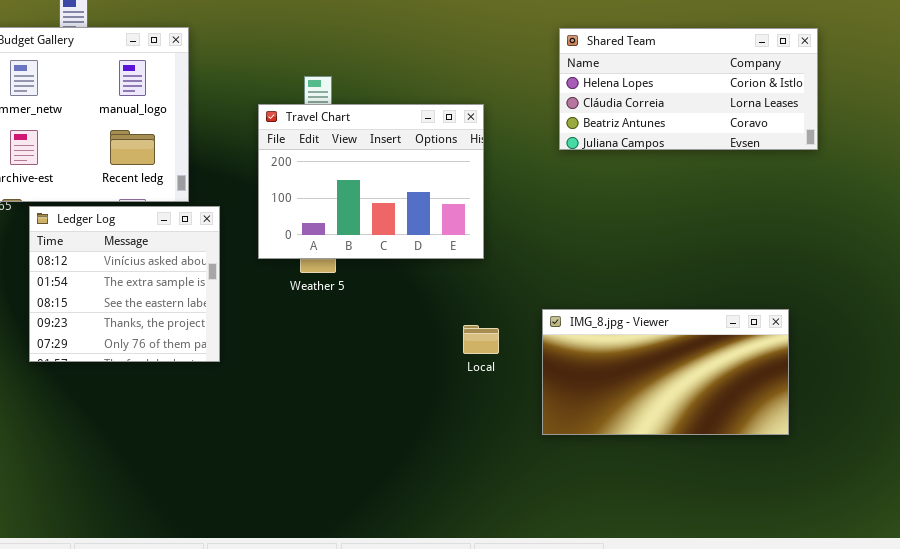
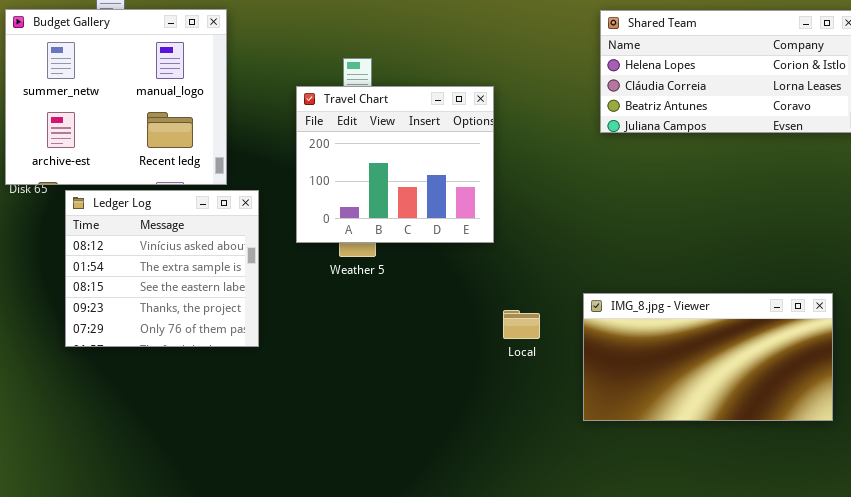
Travel Chart: [258,104,484,259] -> [296,86,494,243], resized

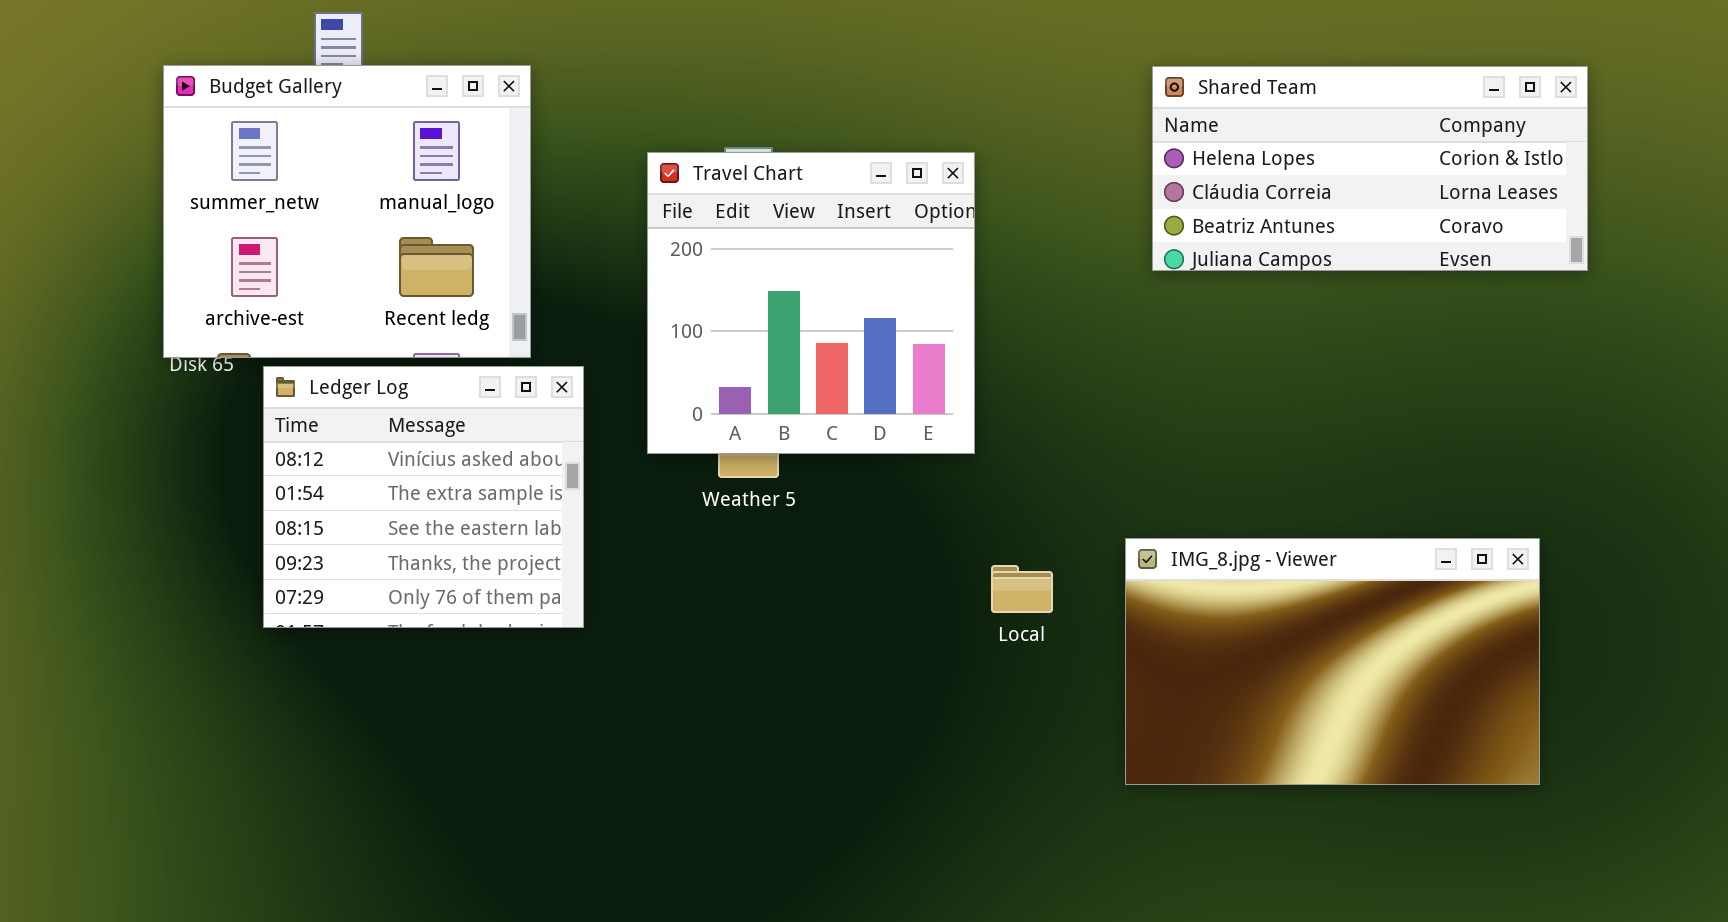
Travel Chart: [296,86,494,243] -> [647,152,975,454], resized
IMG_8.jpg - Viewer: [583,293,833,421] -> [1125,538,1540,785], resized

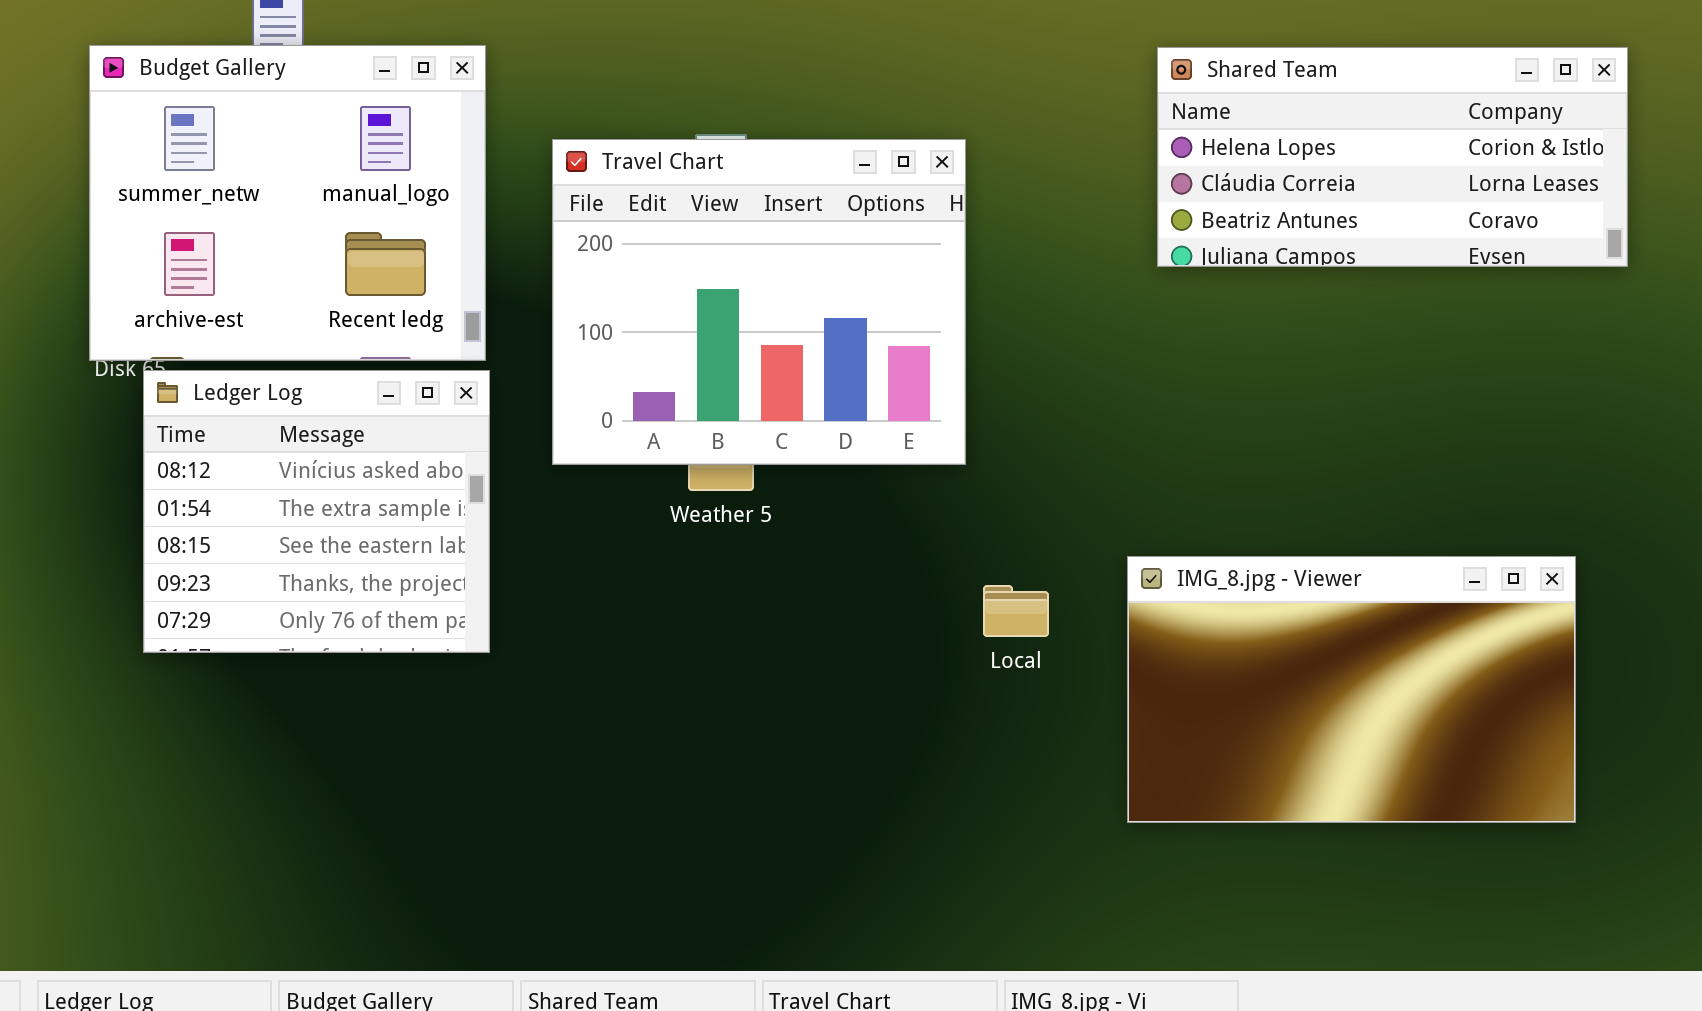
Travel Chart: [647,152,975,454] -> [552,139,966,465], resized
Ledger Log: [263,366,584,628] -> [143,370,490,653], moved

